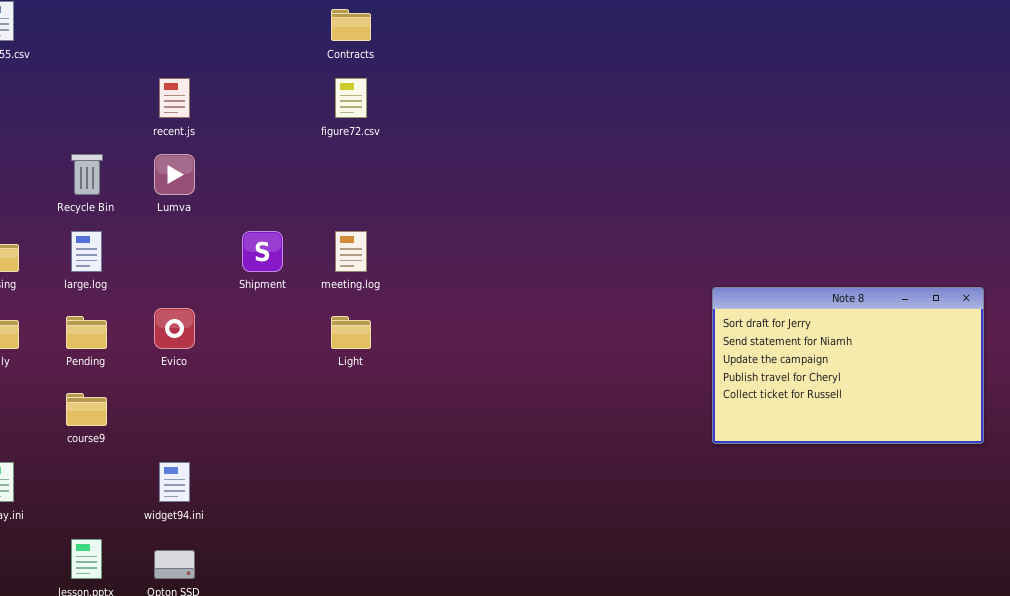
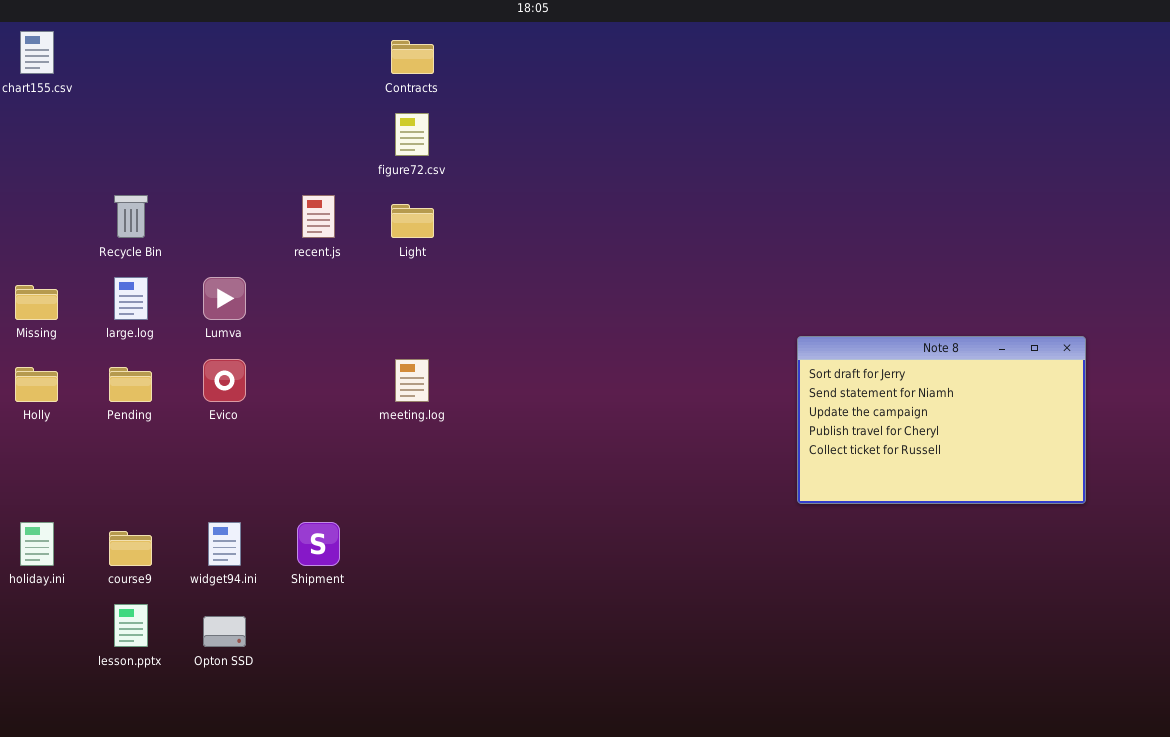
recent.js: [159,78,190,118] -> [302,195,335,238], moved
Lumva: [154,154,195,195] -> [203,277,246,320], moved
Shipment: [242,231,283,272] -> [297,522,340,566], moved
meeting.log: [335,231,367,272] -> [395,359,429,402], moved
Light: [331,316,371,349] -> [391,204,434,238], moved
course9: [66,393,107,426] -> [109,531,152,566], moved

